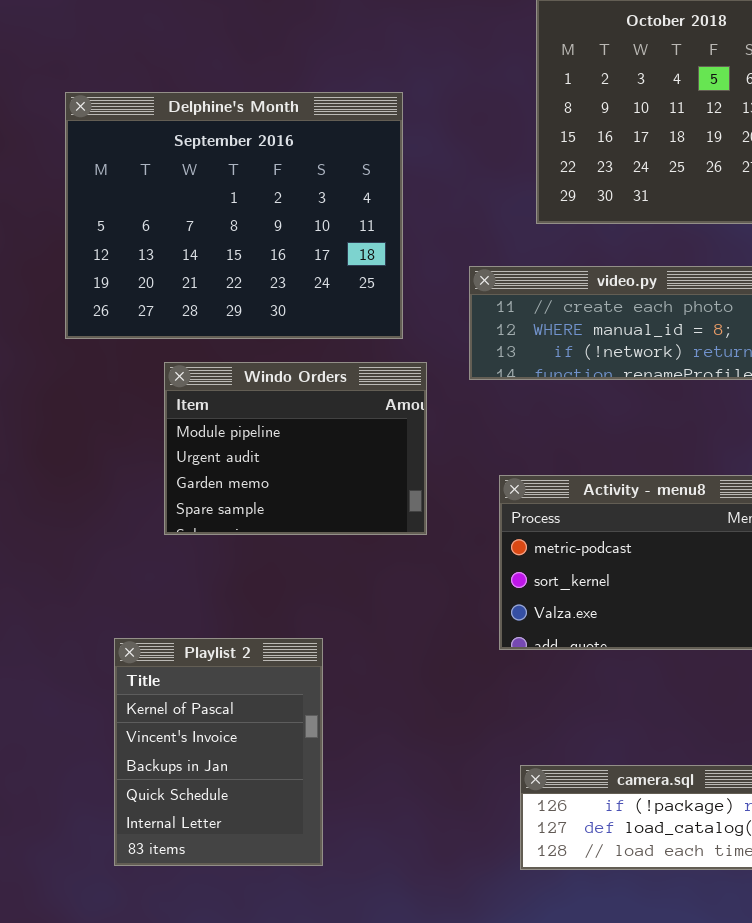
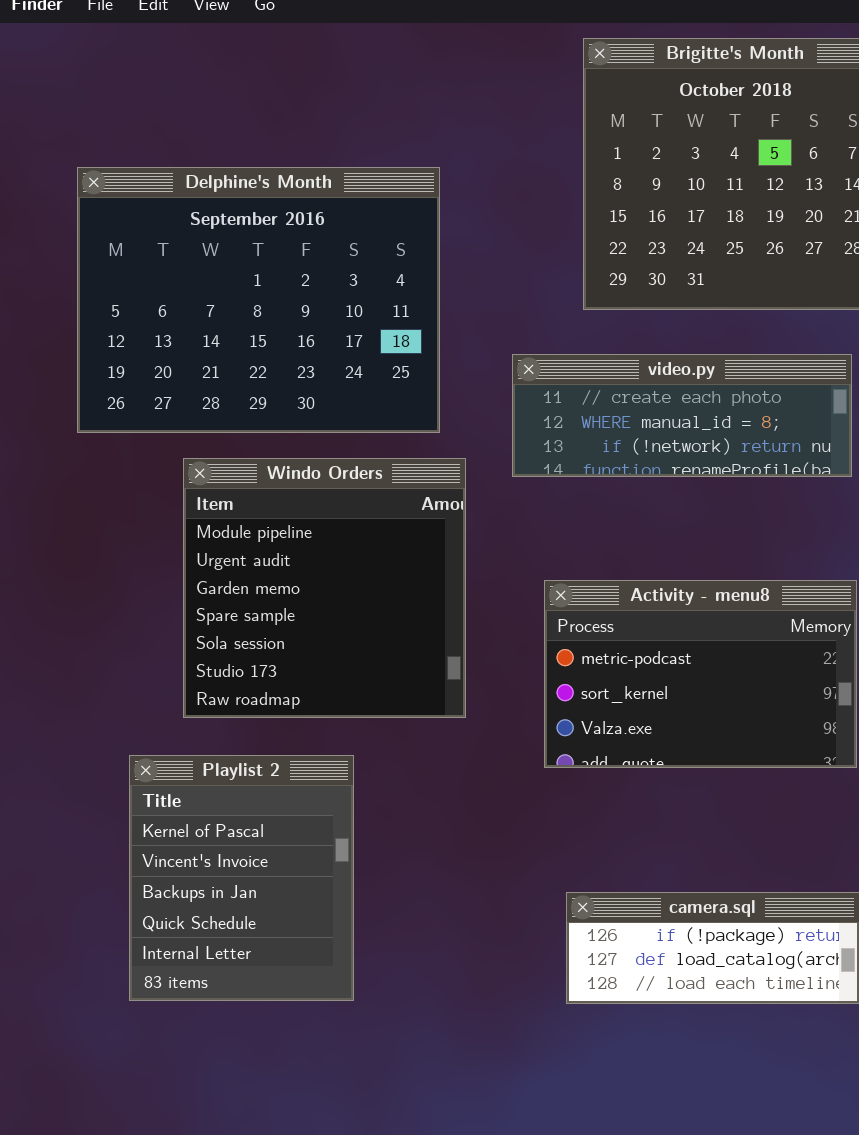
Windo Orders: [164,362,427,535] -> [183,458,466,718], resized

